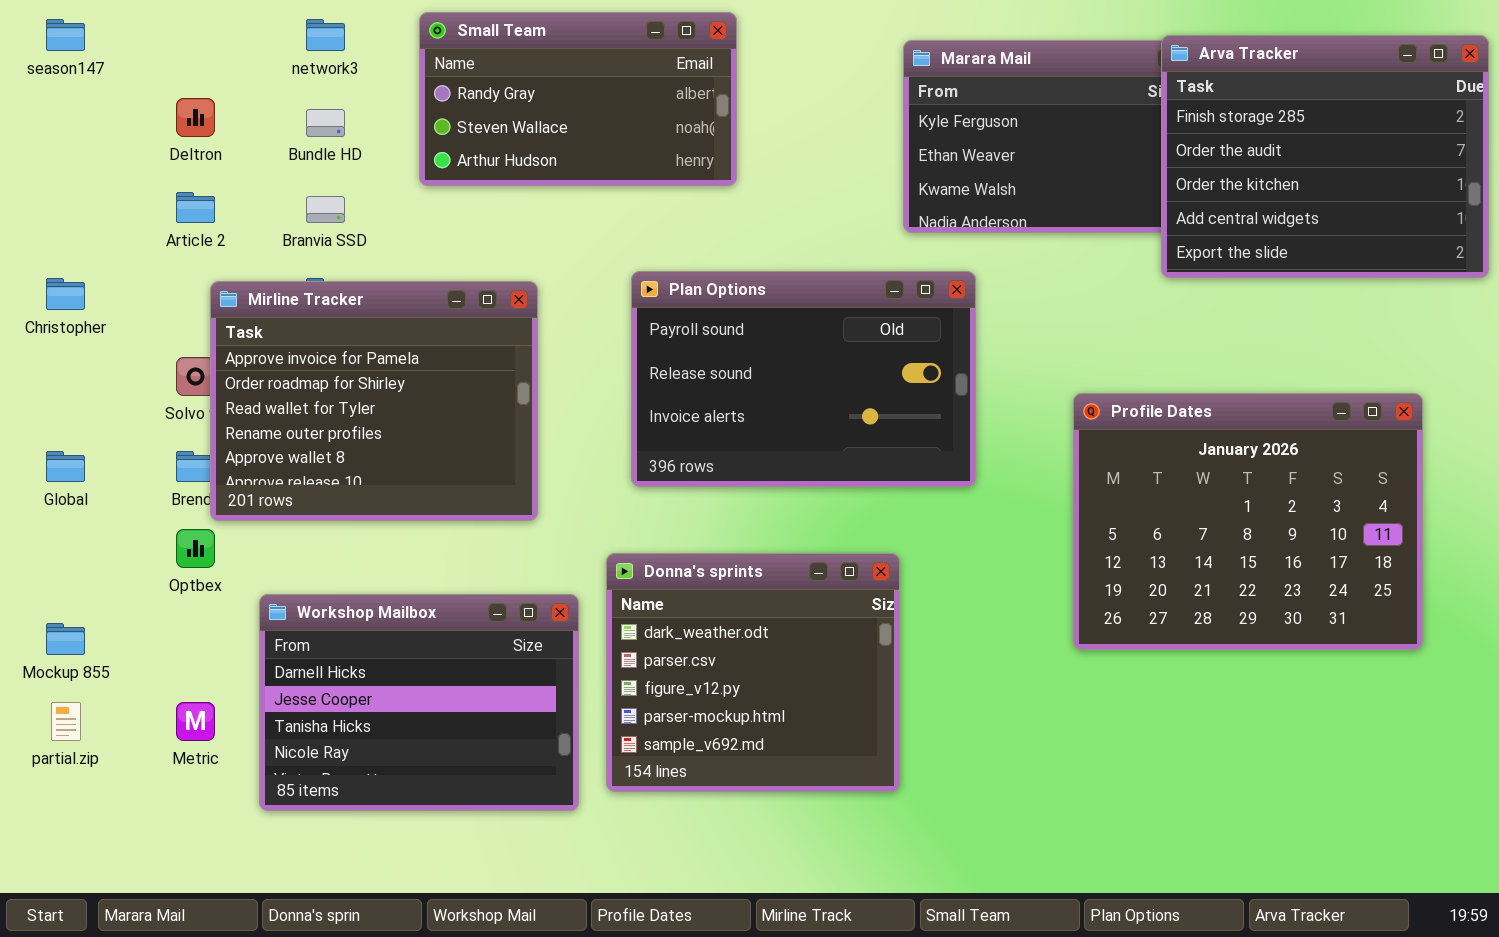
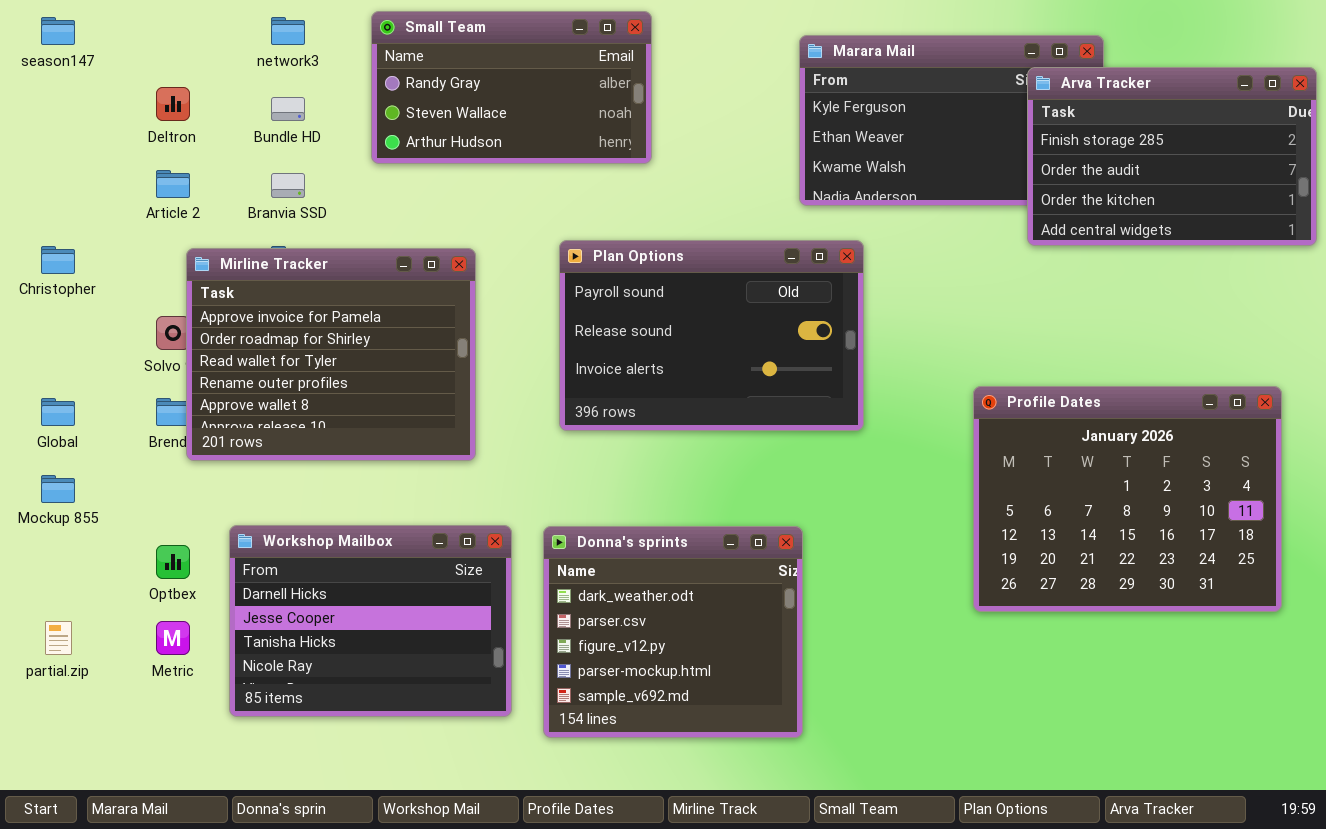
Arva Tracker: [1161,35,1489,278] -> [1027,67,1317,246], resized
Profile Dates: [1073,393,1423,650] -> [973,386,1282,612], moved
Optbex: [176,529,215,568] -> [156,545,190,579], moved
Donna's sprints: [606,553,900,792] -> [543,526,803,738], moved
Mockup 855: [46,623,85,655] -> [41,475,75,503], moved

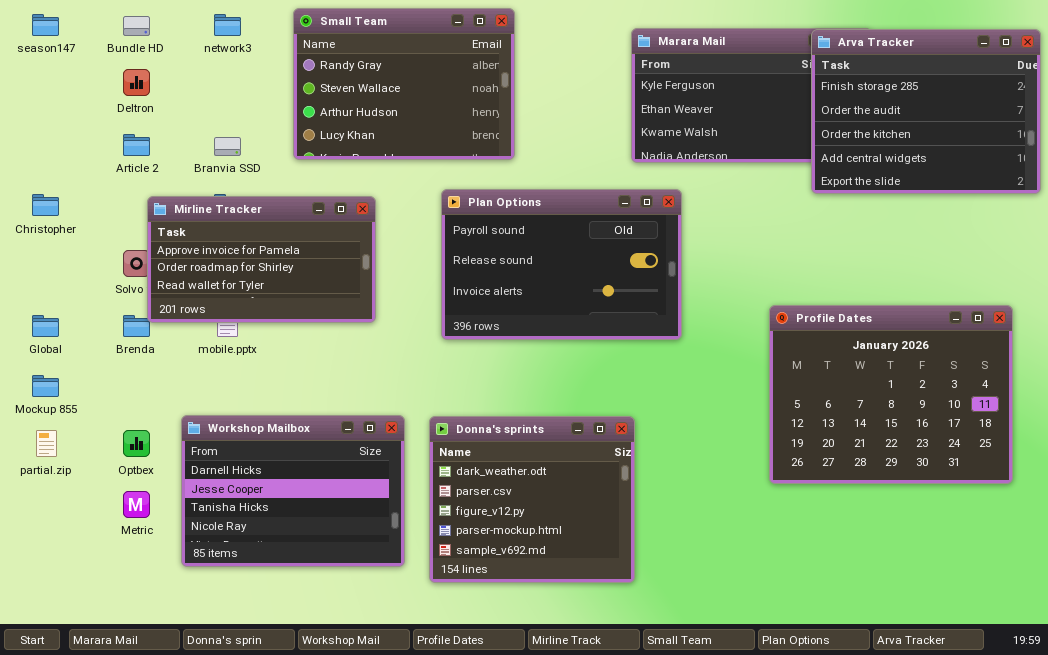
Small Team: [371,11,652,164] -> [293,8,515,160], resized
Arva Tracker: [1027,67,1317,246] -> [811,29,1041,194], resized
Bundle HD: [271,97,305,121] -> [123,16,150,36], moved
Mirline Tracker: [186,248,476,461] -> [147,196,376,323], resized
partial.zip: [45,621,72,655] -> [36,430,57,457], moved

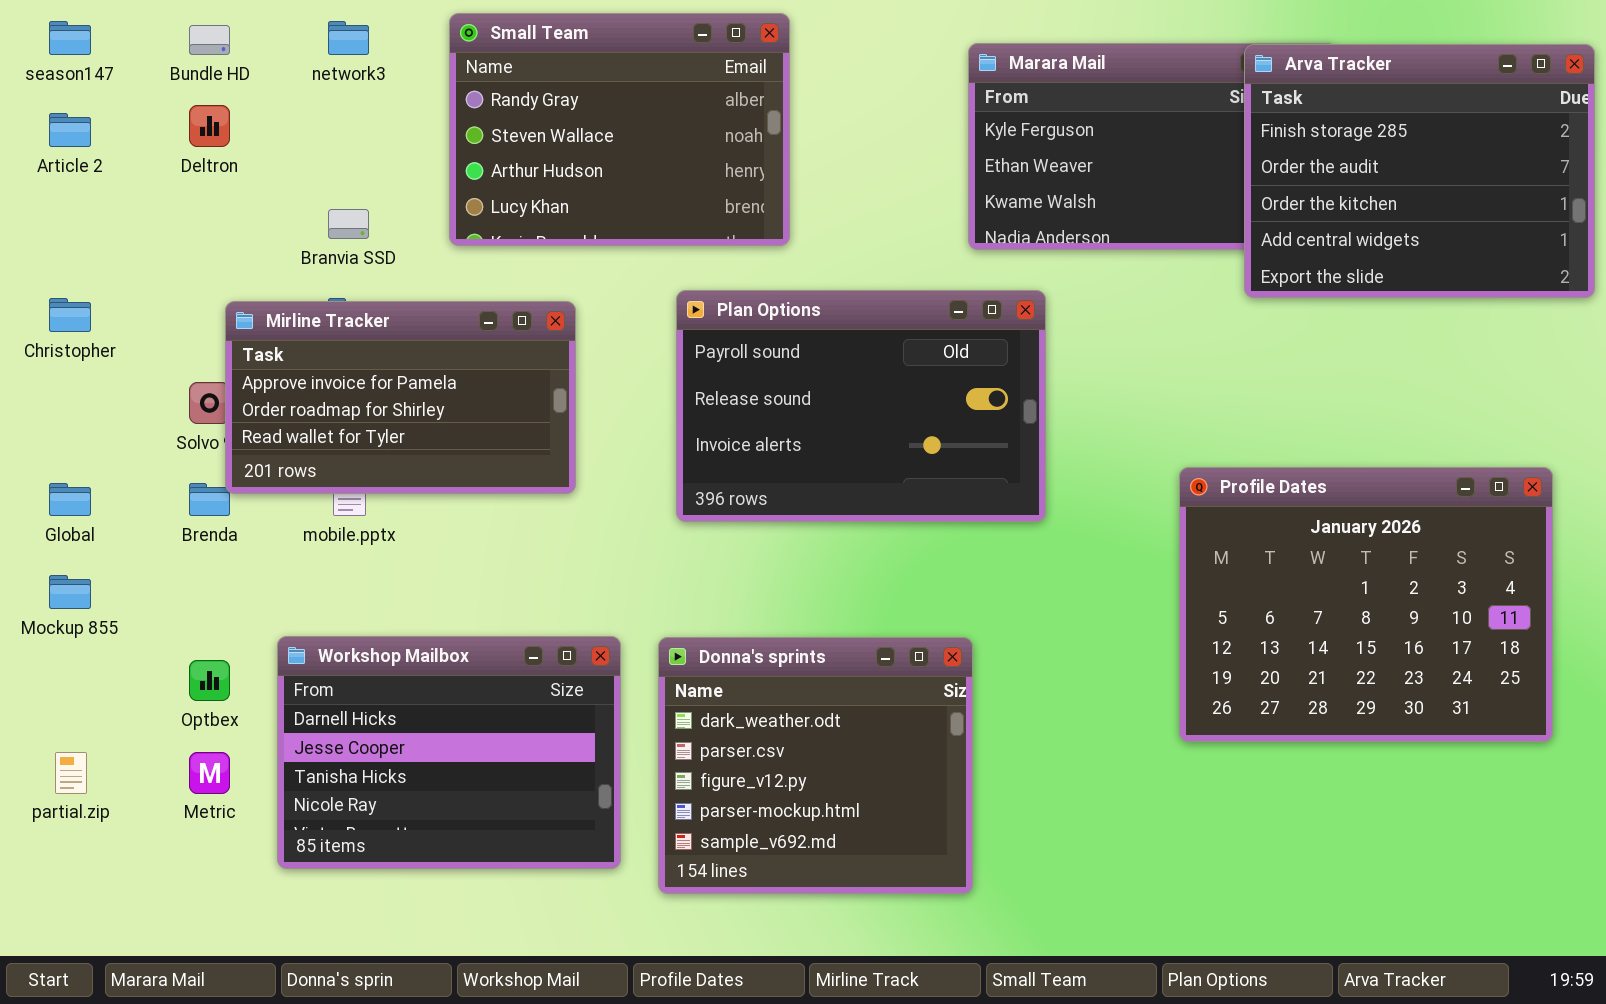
Article 2: [123,134,150,156] -> [49,113,91,147], moved
partial.zip: [36,430,57,457] -> [55,752,87,794], moved

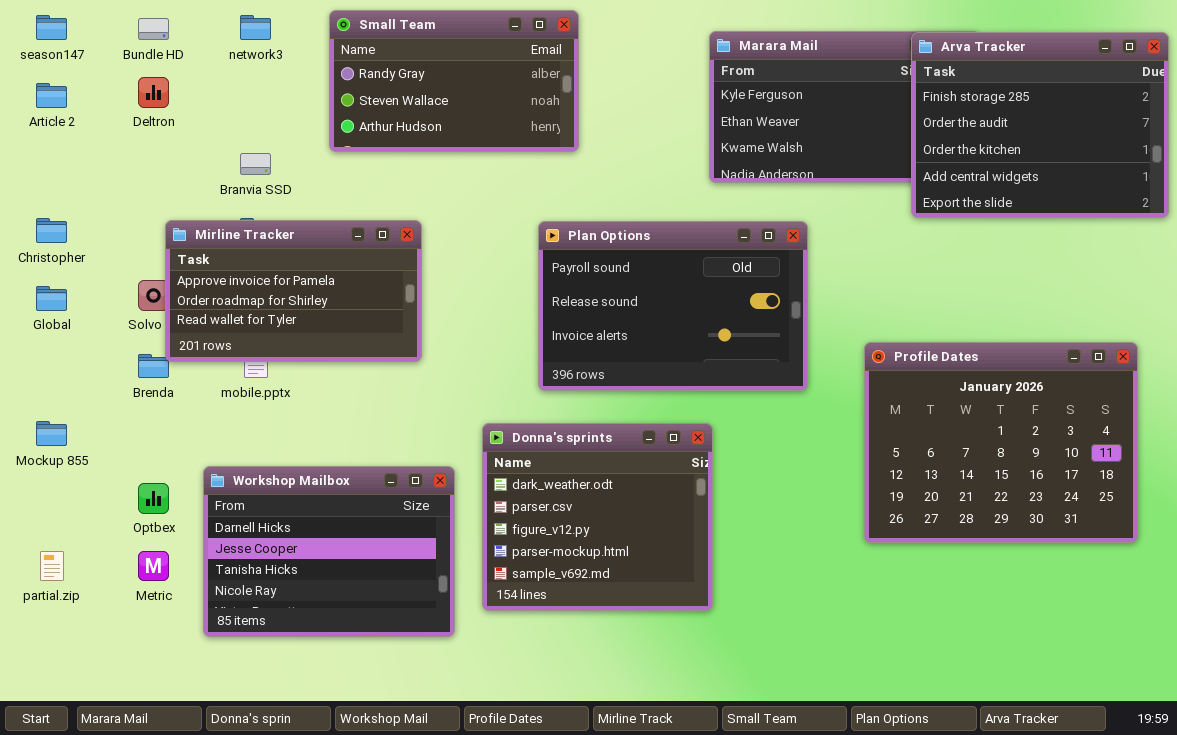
Small Team: [449,13,790,246] -> [329,10,579,152], resized
Plan Options: [676,290,1046,522] -> [538,221,808,391], moved
Global: [49,483,91,516] -> [36,286,67,311], moved
Donna's sprints: [658,637,973,894] -> [482,423,713,611], moved

